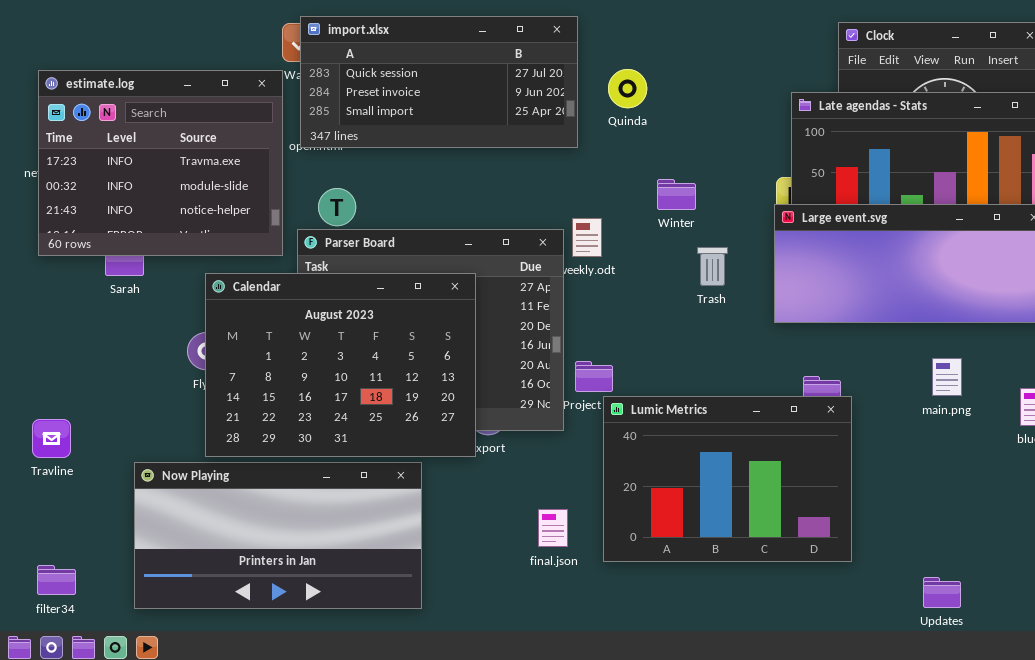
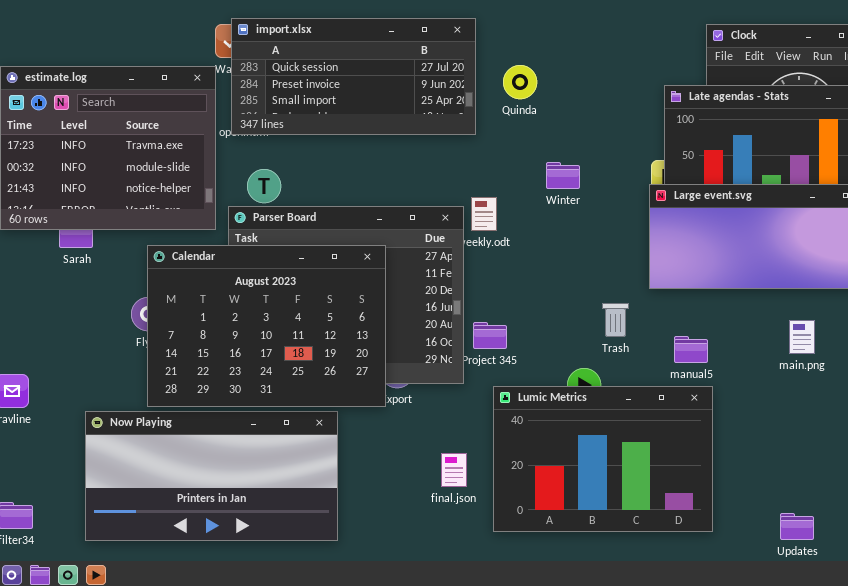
Trash: [697,247,728,286] -> [602,303,629,337], moved
Lumic Metrics: [603,396,852,562] -> [493,386,713,532], moved

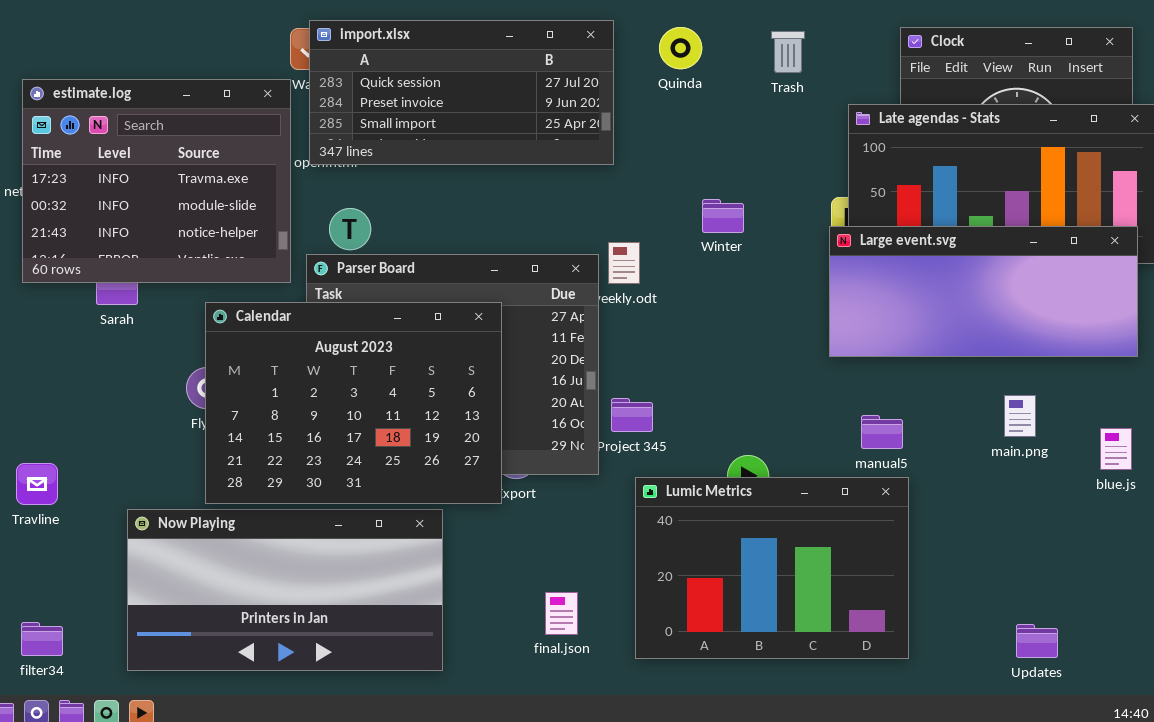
Quinda: [503,65,537,99] -> [659,27,702,69], moved
Trash: [602,303,629,337] -> [771,31,805,73], moved
final.json: [441,453,467,487] -> [545,592,578,635], moved
Updates: [780,513,814,540] -> [1016,624,1058,658], moved

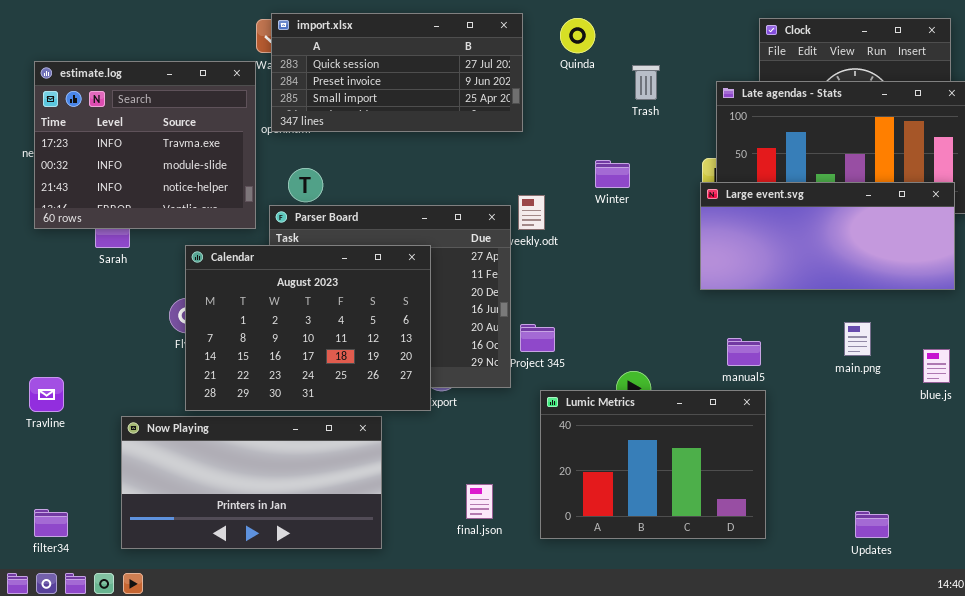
Trash: [771,31,805,73] -> [632,65,660,100], moved

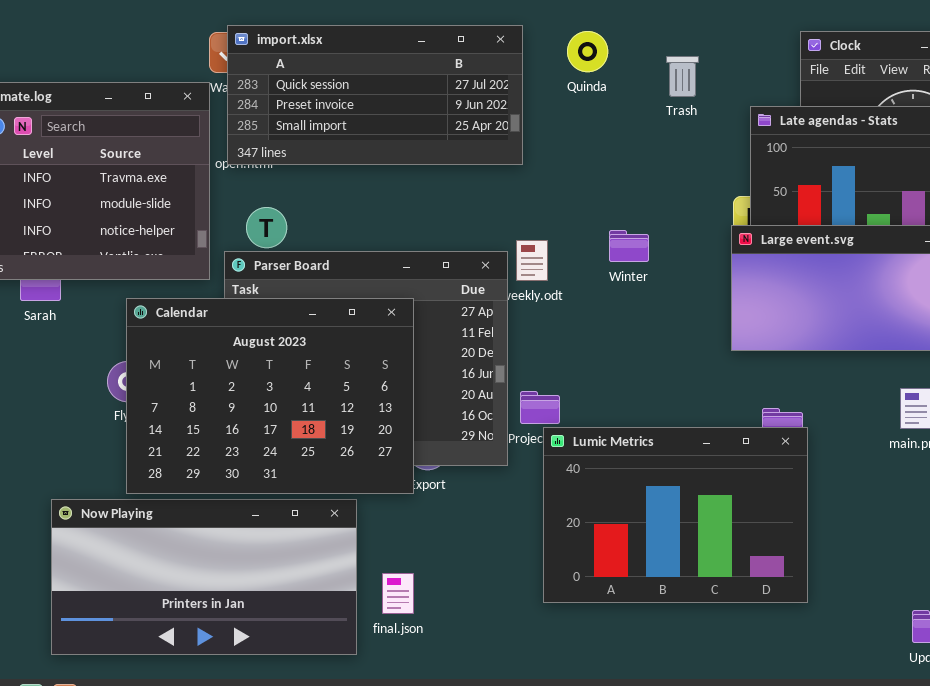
Trash: [632,65,660,100] -> [666,56,699,97], moved
Winter: [595,160,630,188] -> [609,230,649,262], moved
Lumic Metrics: [540,390,766,539] -> [543,427,808,603], moved
final.json: [466,484,493,519] -> [382,573,414,614], moved

